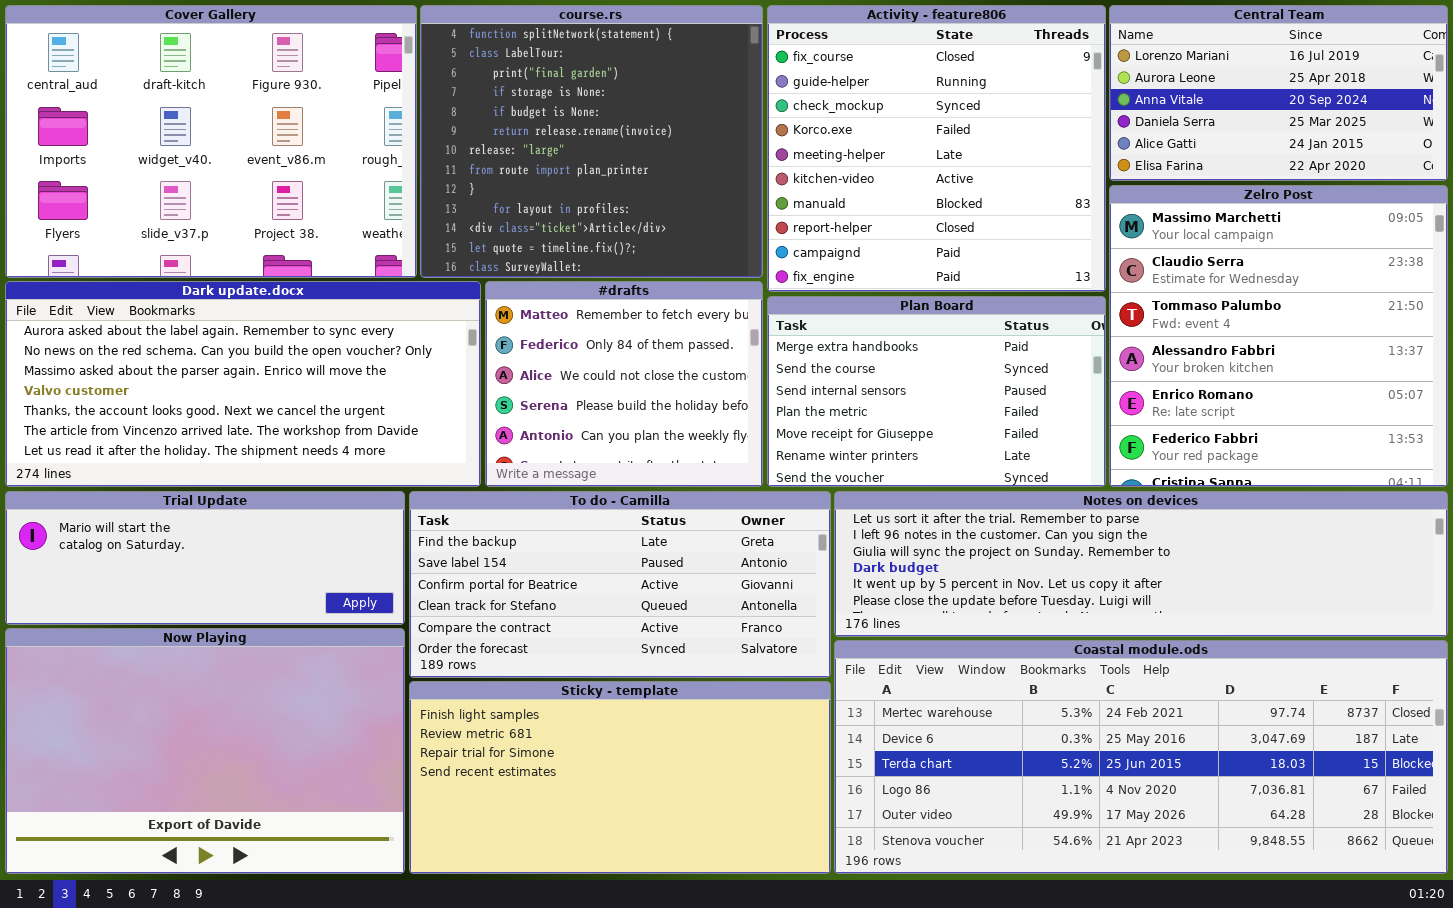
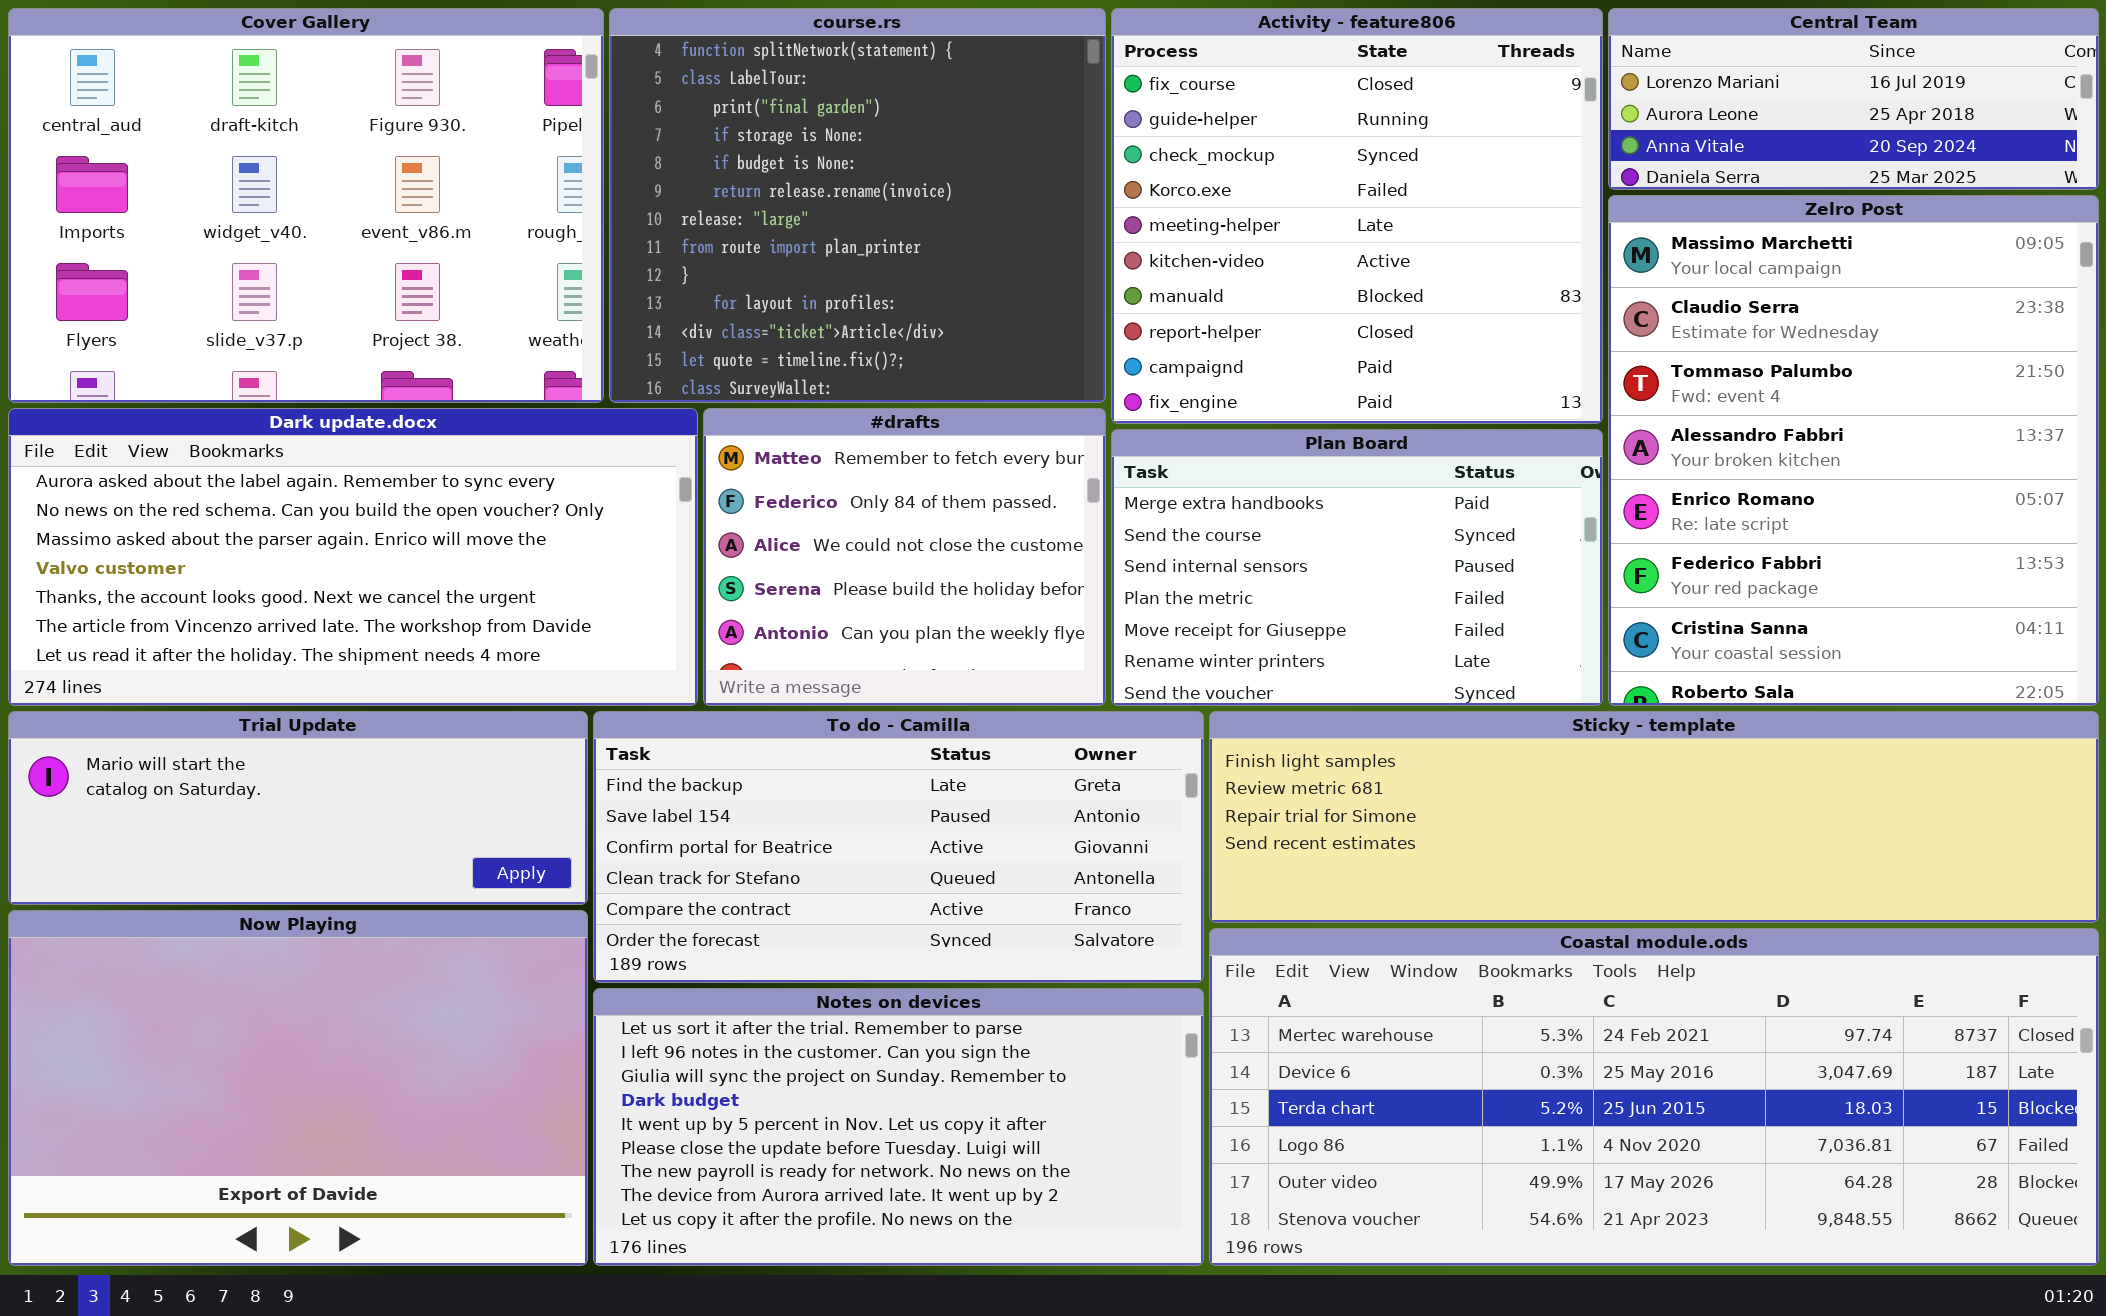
Central Team: [1109,5,1448,181] -> [1608,8,2099,190], resized
Zelro Post: [1109,185,1448,487] -> [1608,195,2099,706], resized
Notes on devices: [834,491,1448,637] -> [593,988,1204,1266], moved, resized
Sticky - template: [409,681,831,874] -> [1209,711,2099,923], moved, resized

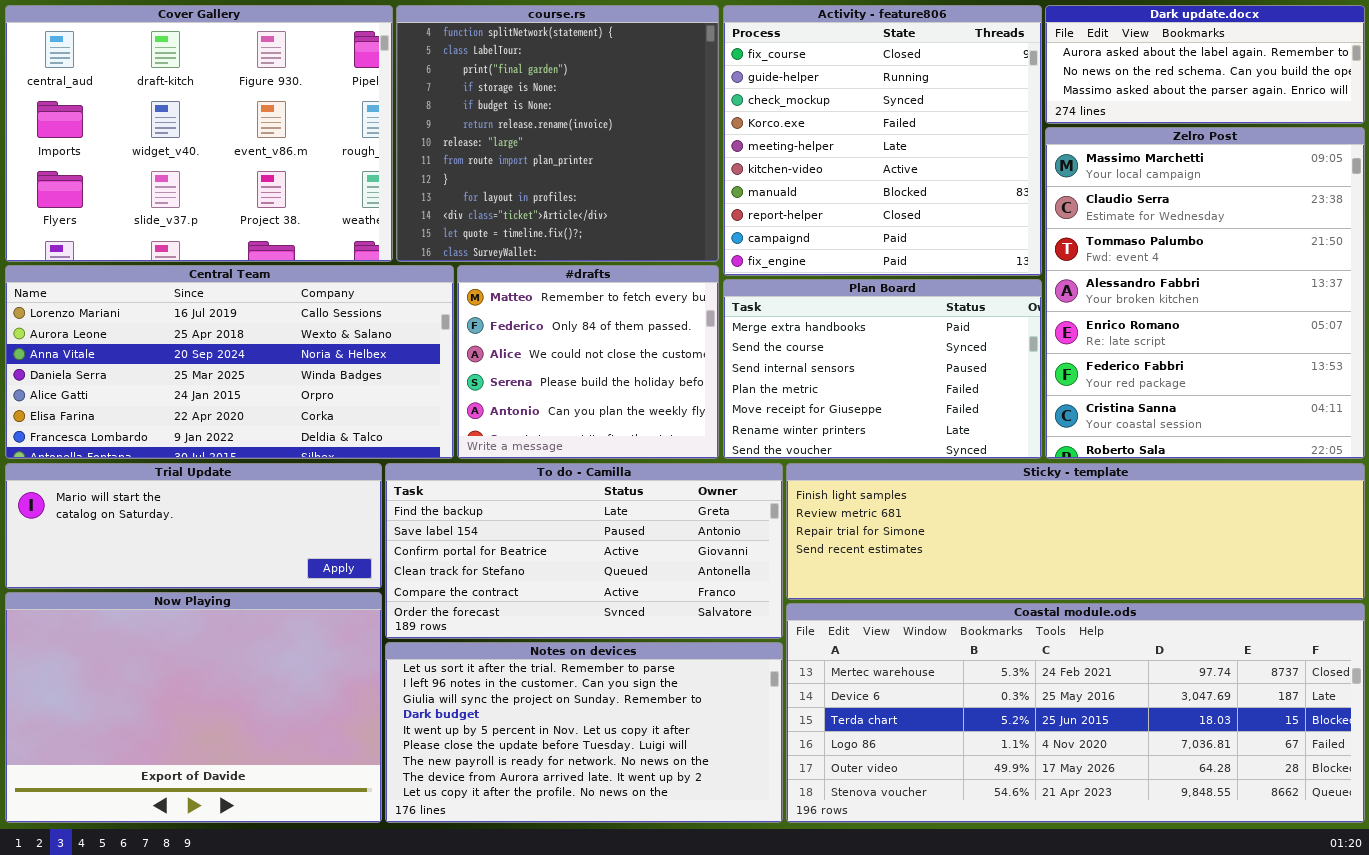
Central Team: [1608,8,2099,190] -> [5,265,454,459], moved, resized
Dark update.docx: [8,408,698,706] -> [1045,5,1365,124], moved, resized

